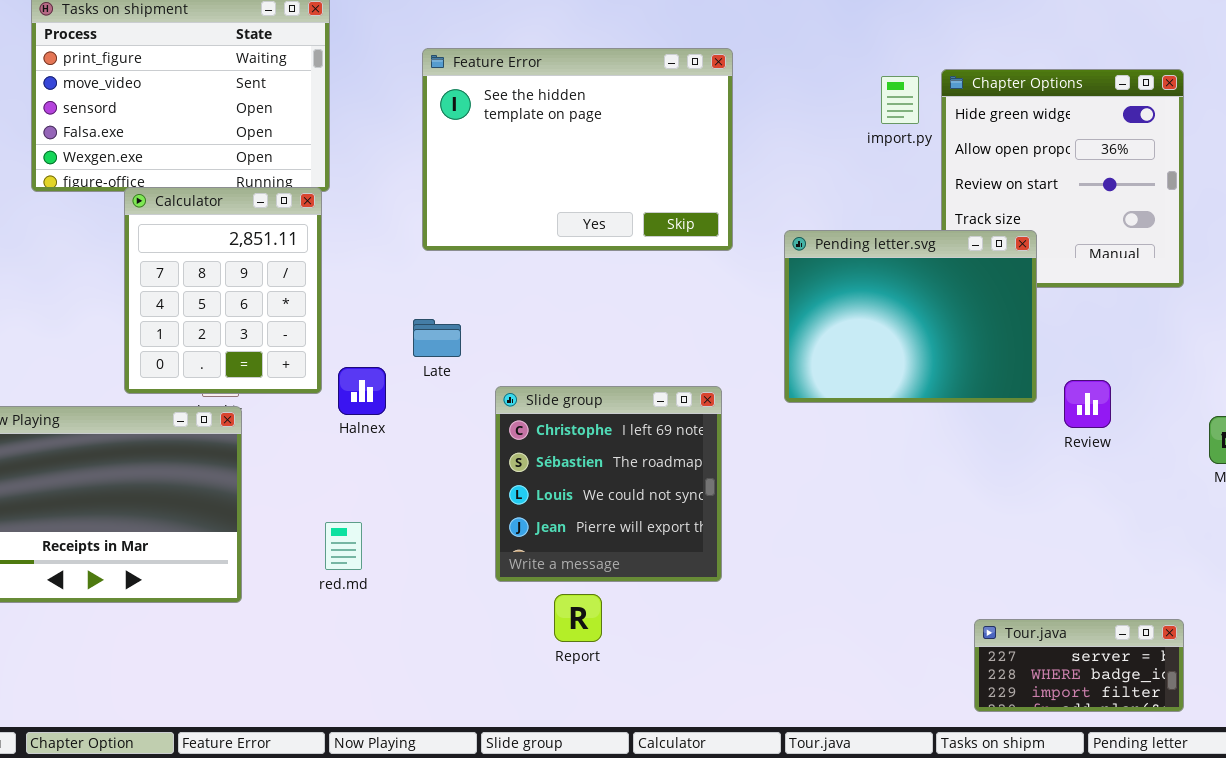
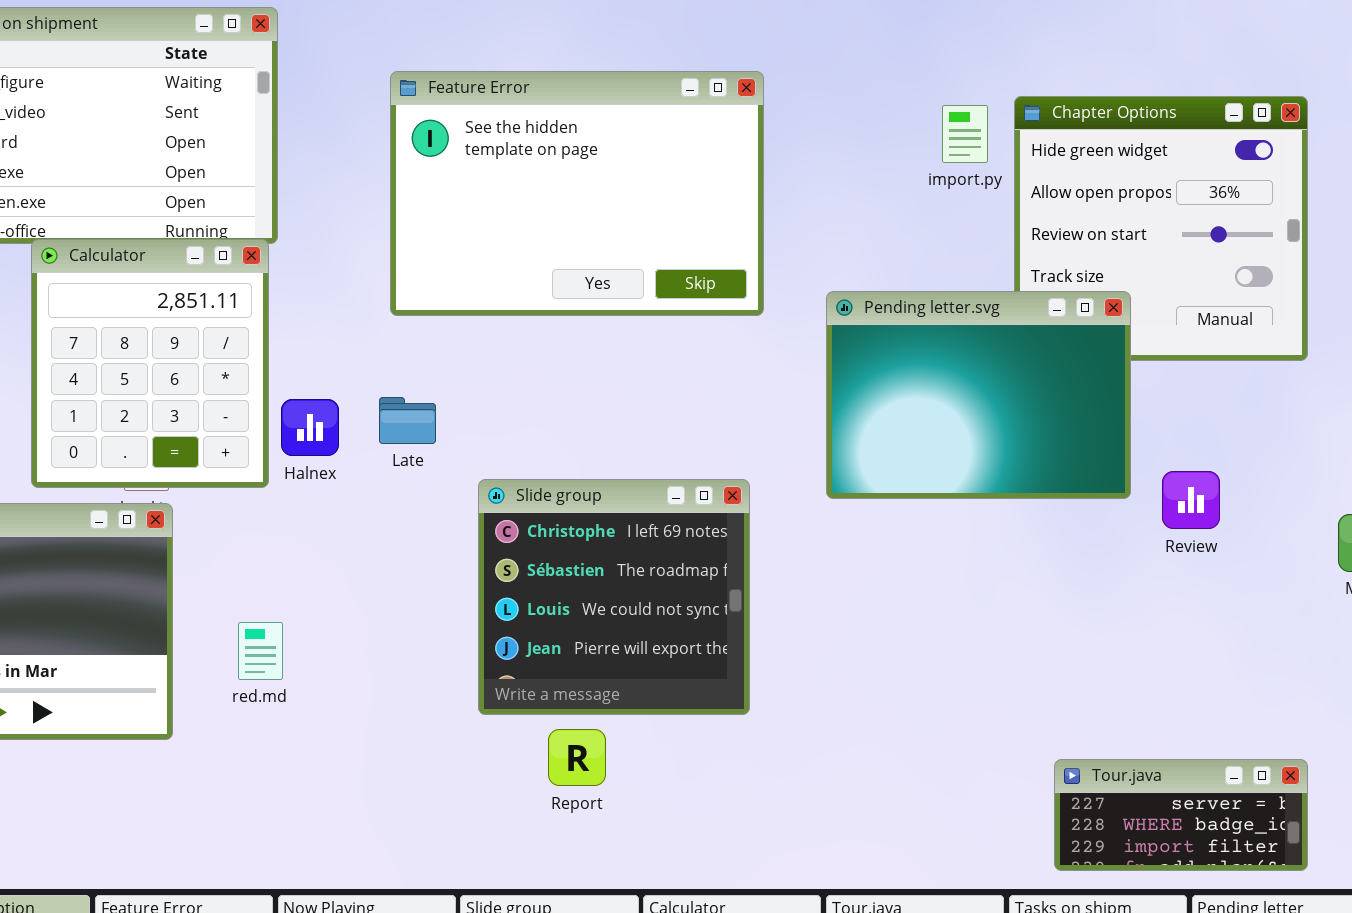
Halnex: [338,367,386,415] -> [281,399,339,456], moved
red.md: [325,522,362,570] -> [238,622,283,680], moved

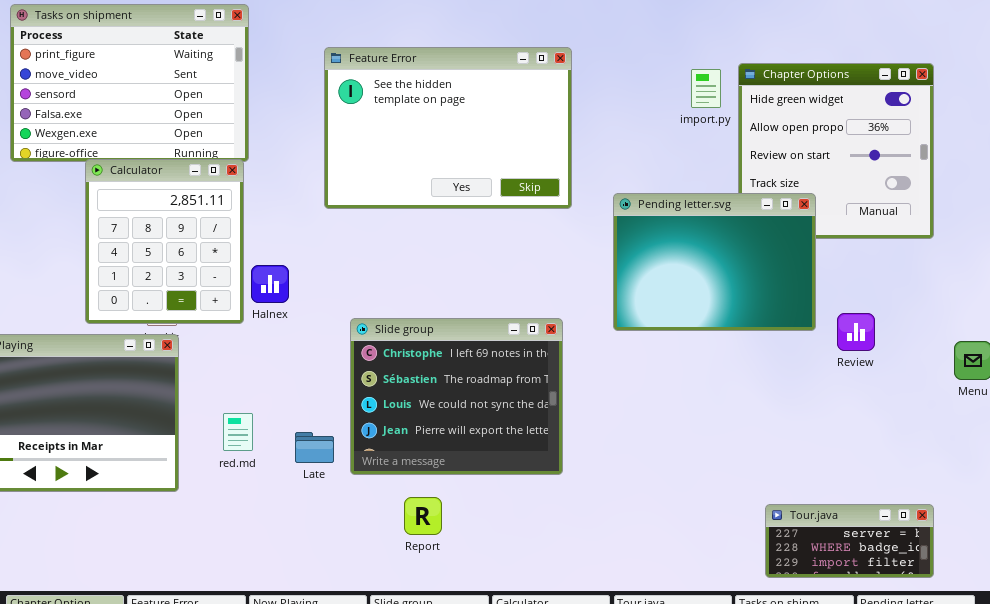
Late: [379,397,436,444] -> [295,432,334,463], moved
Slide group: [478,479,750,715] -> [350,318,563,475], resized
Report: [548,729,606,786] -> [404,497,442,535], moved

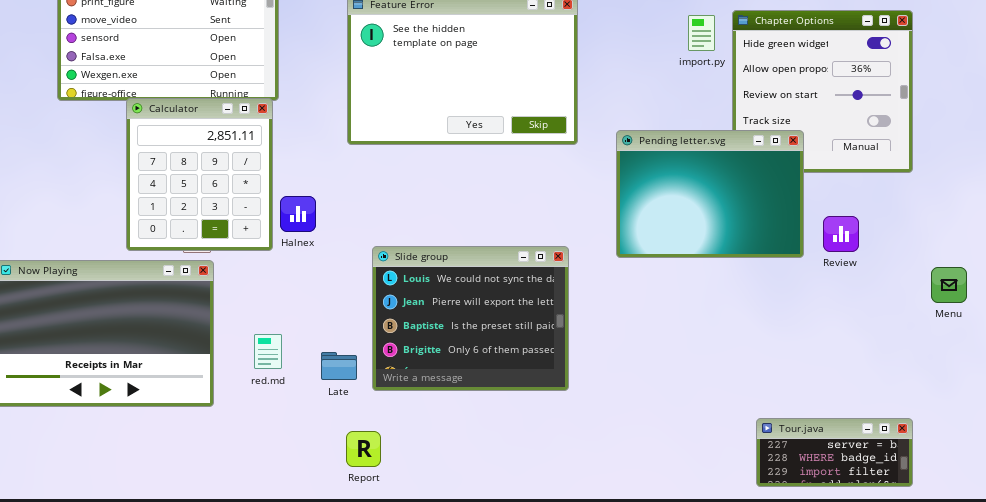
Review: [837,313,875,351] -> [823,216,859,252], moved
Slide group: [350,318,563,475] -> [372,246,569,391], scrolled down 2 rows
Report: [404,497,442,535] -> [346,431,381,467], moved

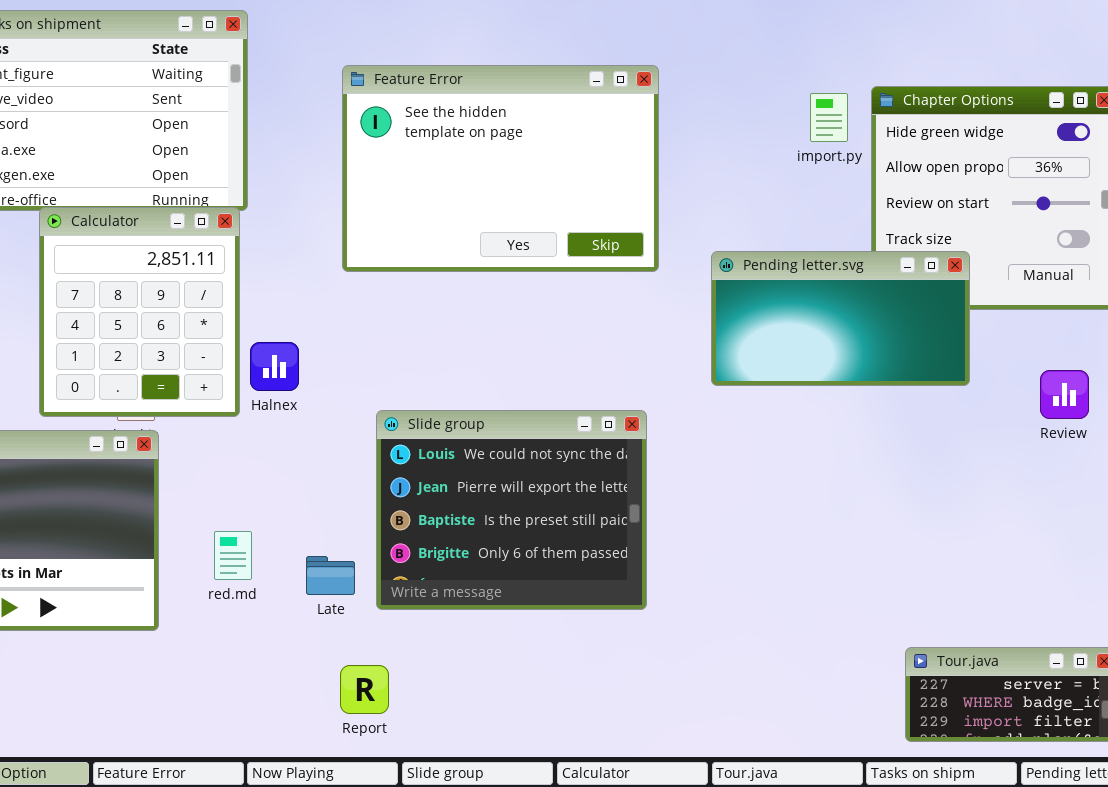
Pending letter.svg: [616,130,804,258] -> [711,251,970,386], resized
Review: [823,216,859,252] -> [1040,370,1089,419], moved

